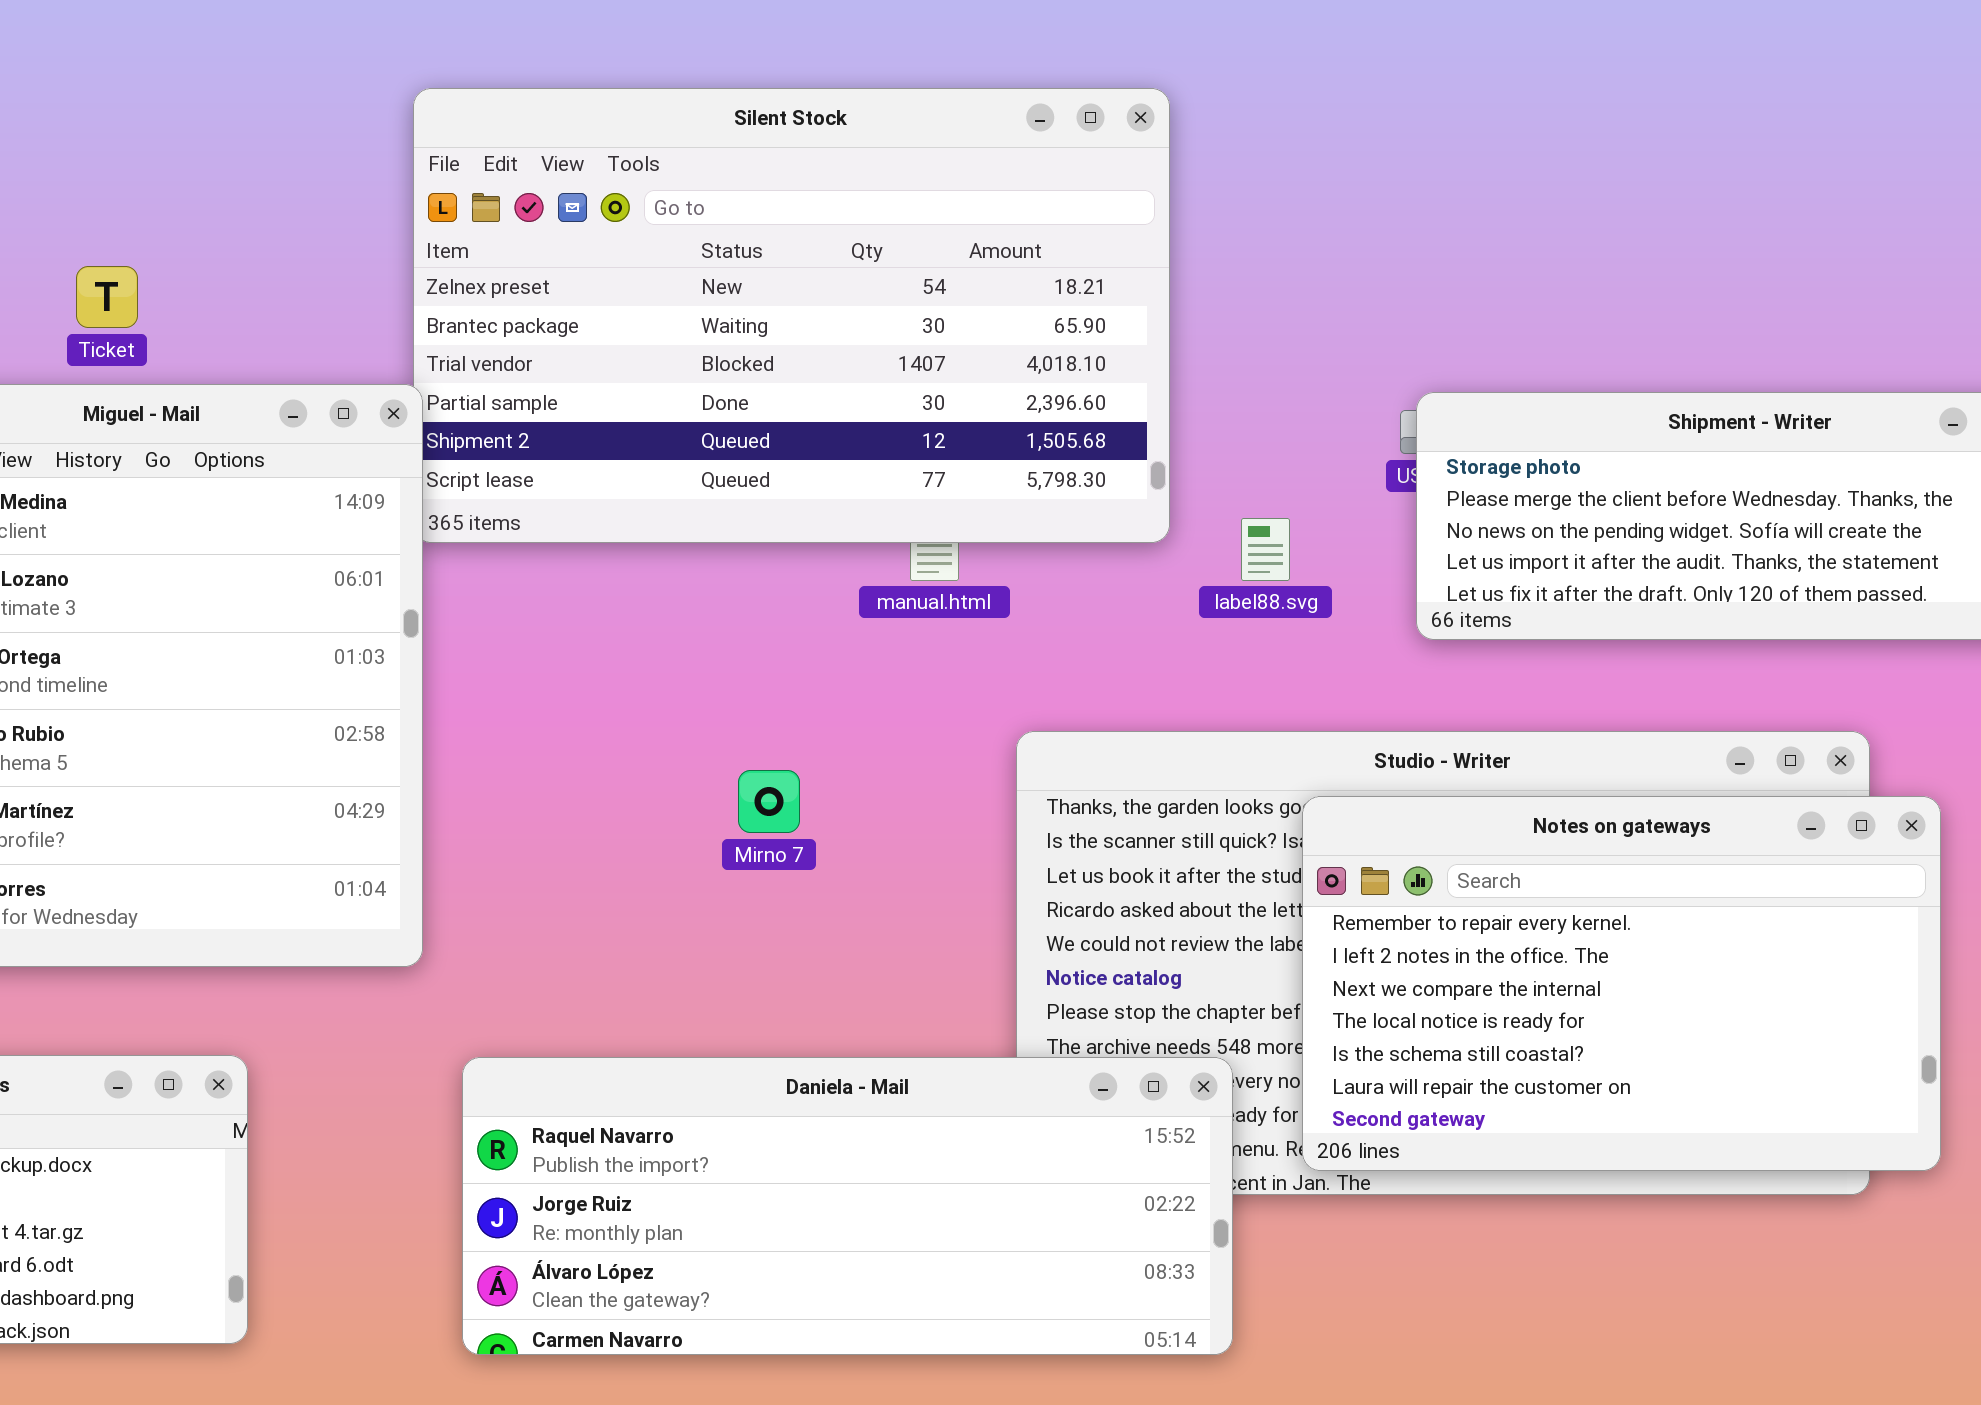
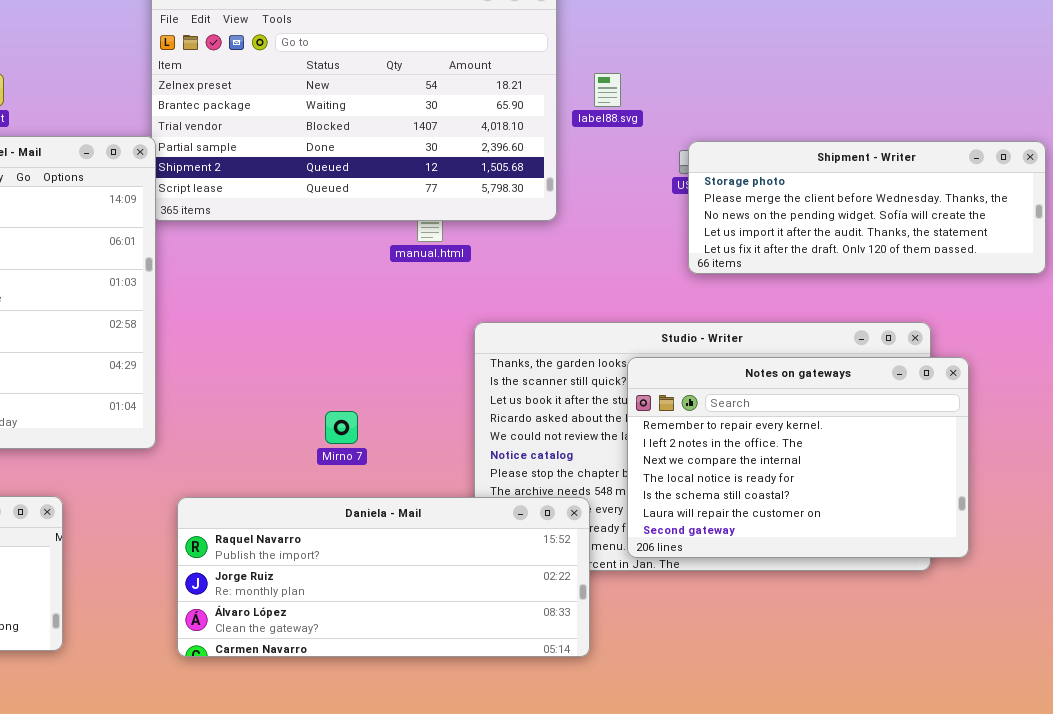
label88.svg: [1241,518,1290,581] -> [594,73,621,107], moved
Mirno 7: [738,770,800,833] -> [325,411,358,444], moved

